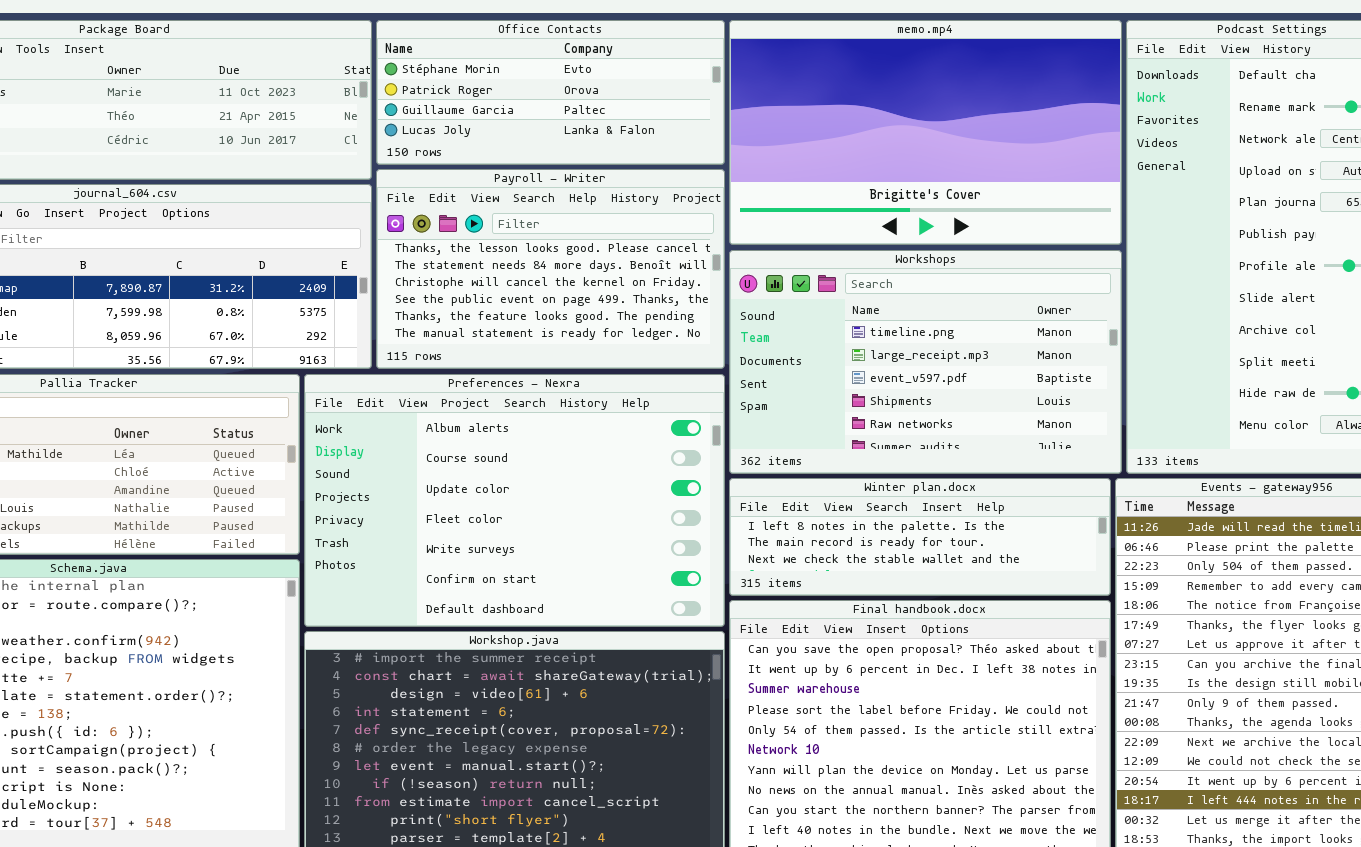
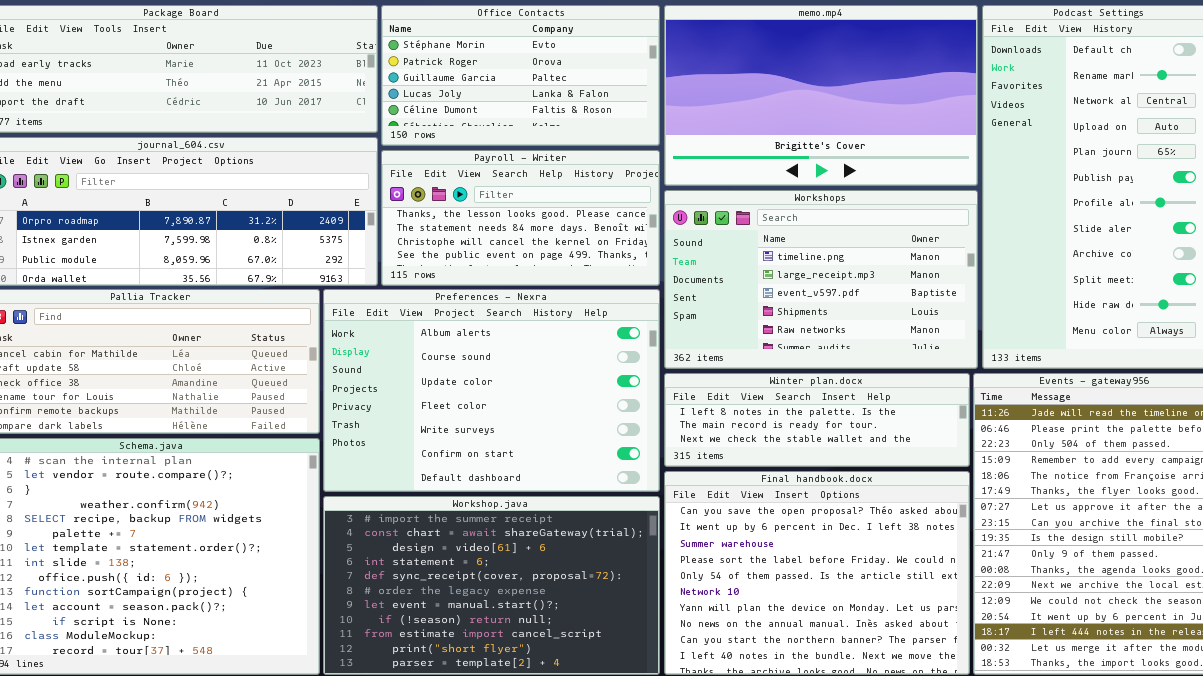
Office Contacts: [376,20,725,165] -> [381,5,660,146], resized
Payroll - Writer: [376,169,725,369] -> [381,150,660,286], resized

